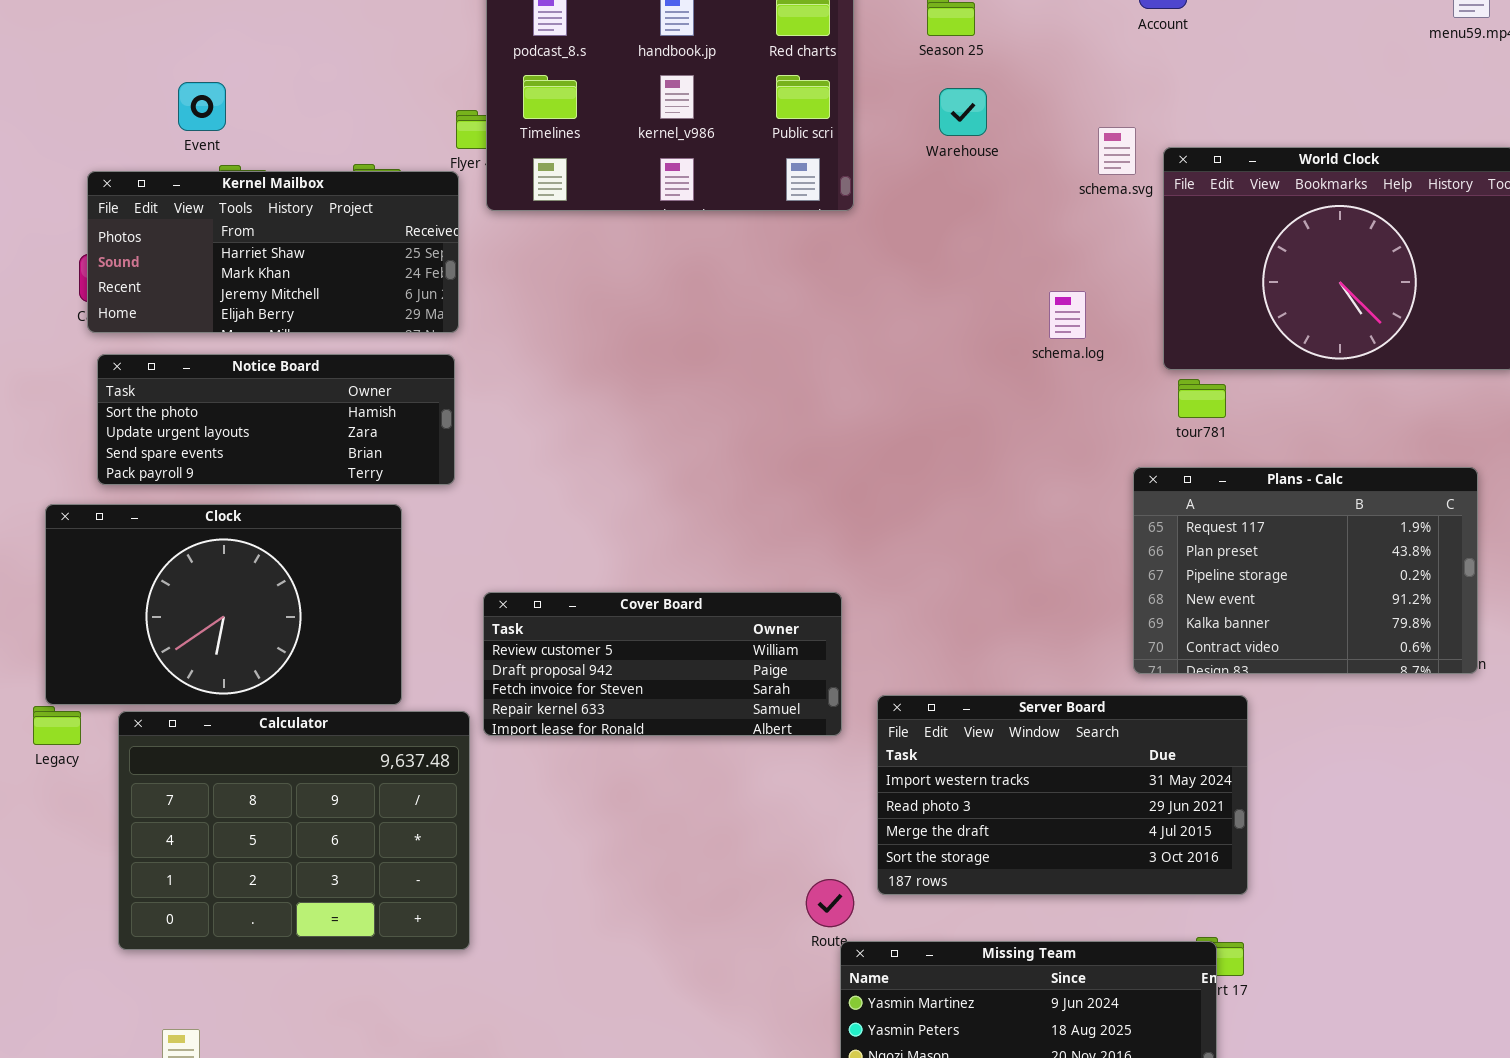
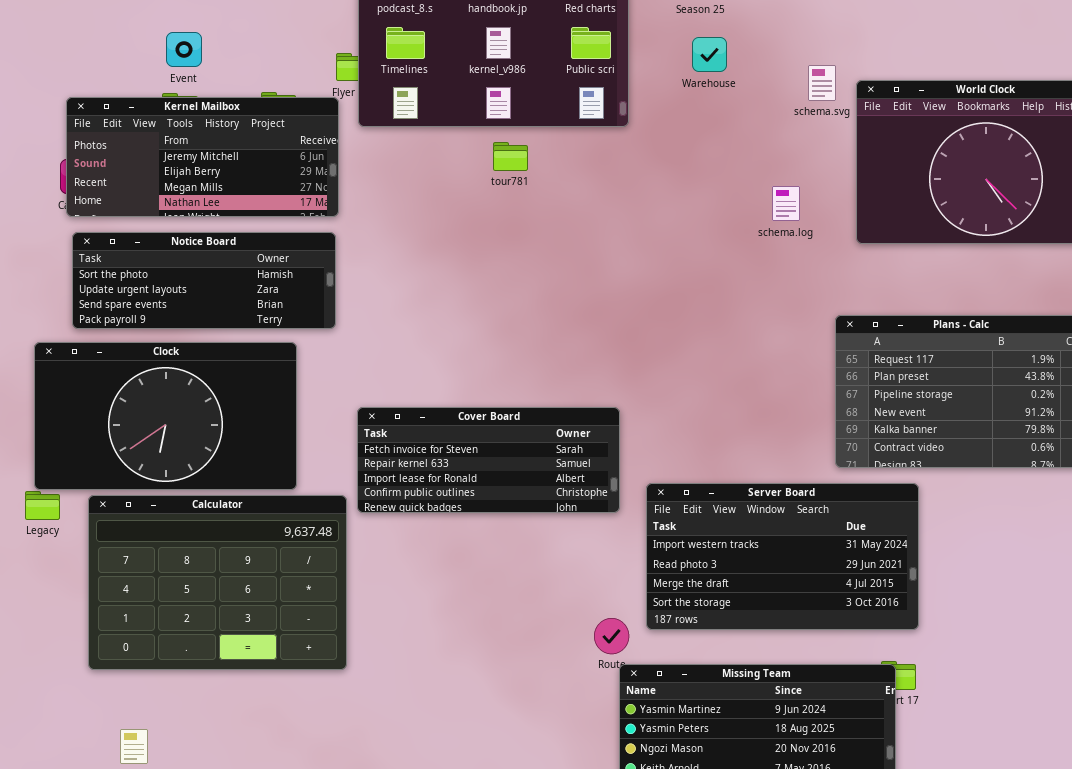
Event: [178,82,226,131] -> [166,32,202,67], moved
Kernel Mailbox: [87,171,459,333] -> [66,97,339,217], scrolled down 2 rows
tour781: [1178,379,1226,418] -> [493,142,528,171], moved
Cover Board: [483,592,842,736] -> [357,407,620,513], scrolled down 2 rows

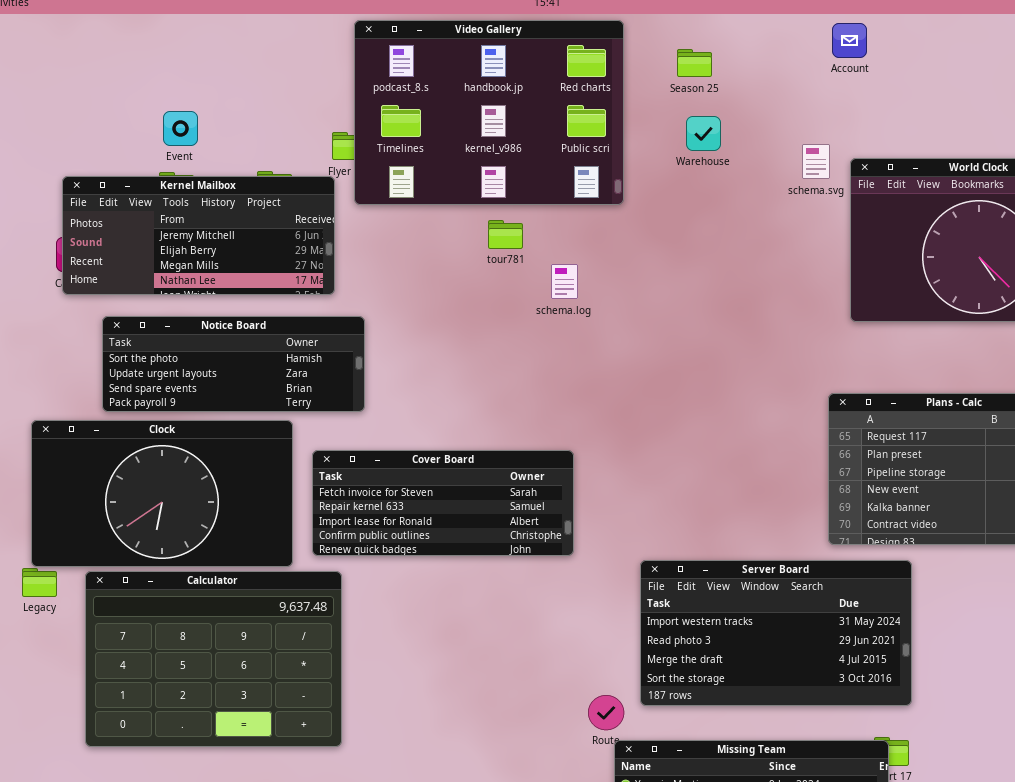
schema.log: [772,186,800,221] -> [551,264,578,299], moved
Notice Board: [72,232,336,329] -> [102,316,365,412], moved
Cover Board: [357,407,620,513] -> [312,450,574,556], moved

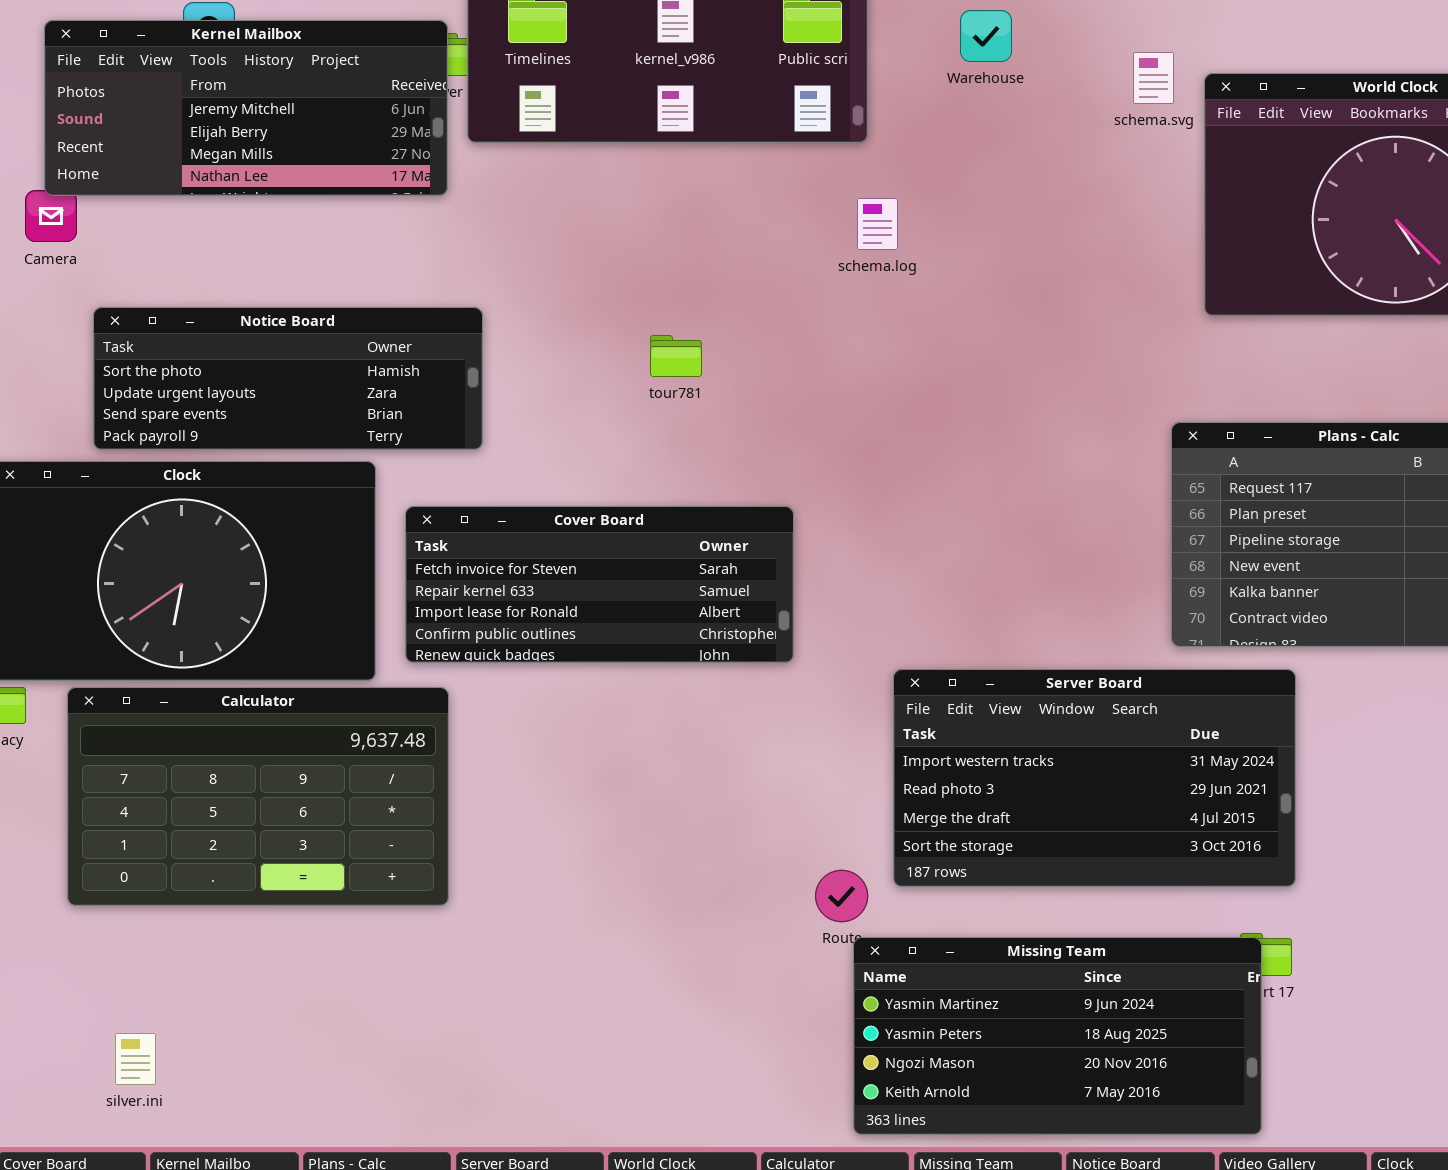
Kernel Mailbox: [62,176,335,295] -> [44,20,448,196], moved
tour781: [488,220,523,249] -> [650,335,702,377], moved
schema.log: [551,264,578,299] -> [857,198,898,250], moved
Calculator: [85,571,342,747] -> [67,687,449,906], resized

